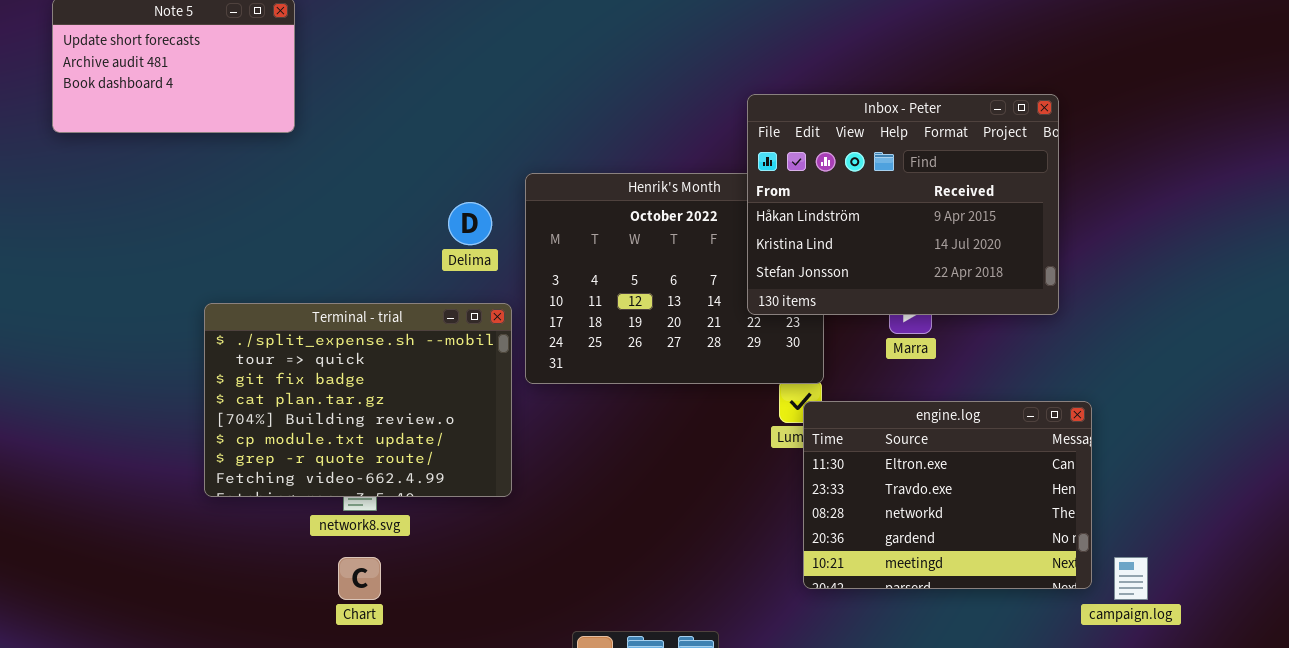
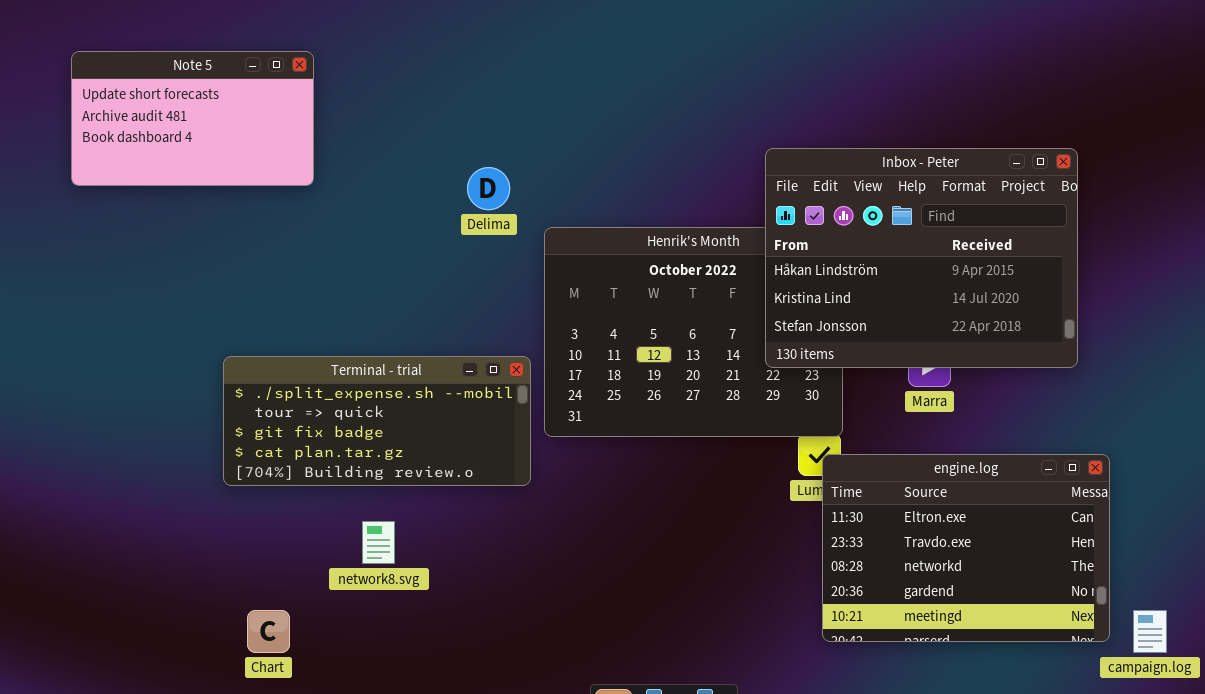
Delima: [448,202,492,245] -> [467,167,510,210], moved
Terminal - trial: [204,303,512,497] -> [223,356,531,486], resized
Chart: [338,557,381,600] -> [247,610,290,653], moved

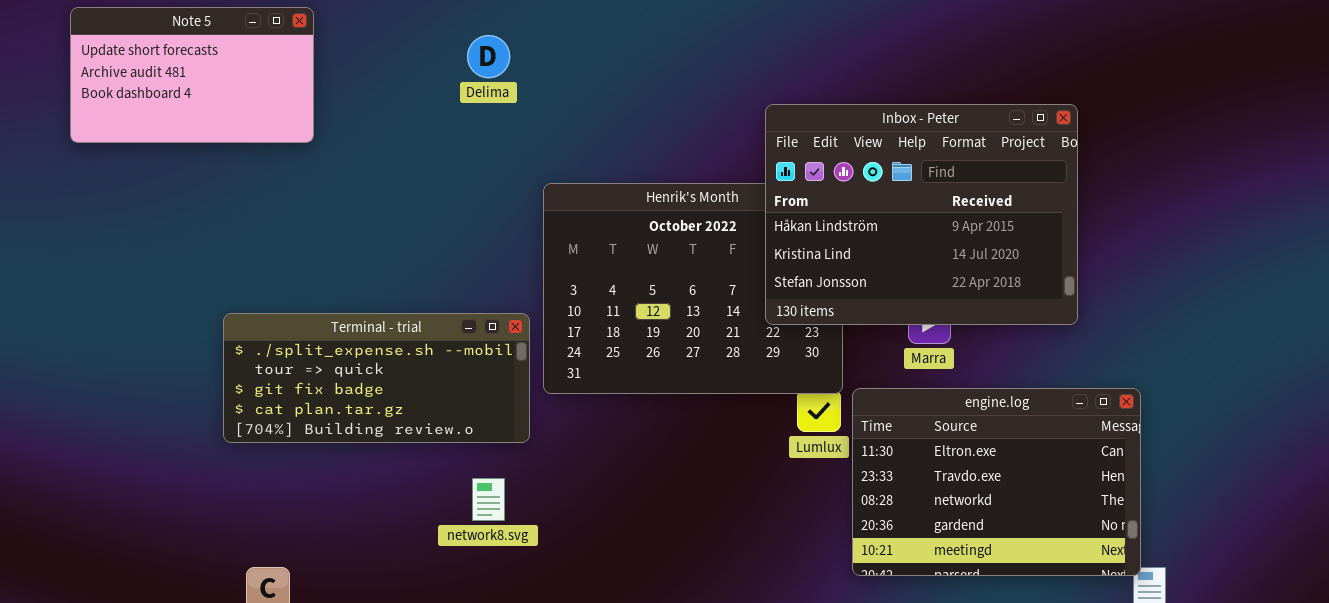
Delima: [467,167,510,210] -> [467,35,510,78], moved
engine.log: [822,454,1110,642] -> [852,388,1141,576], moved
network8.svg: [362,521,395,564] -> [472,478,505,521], moved

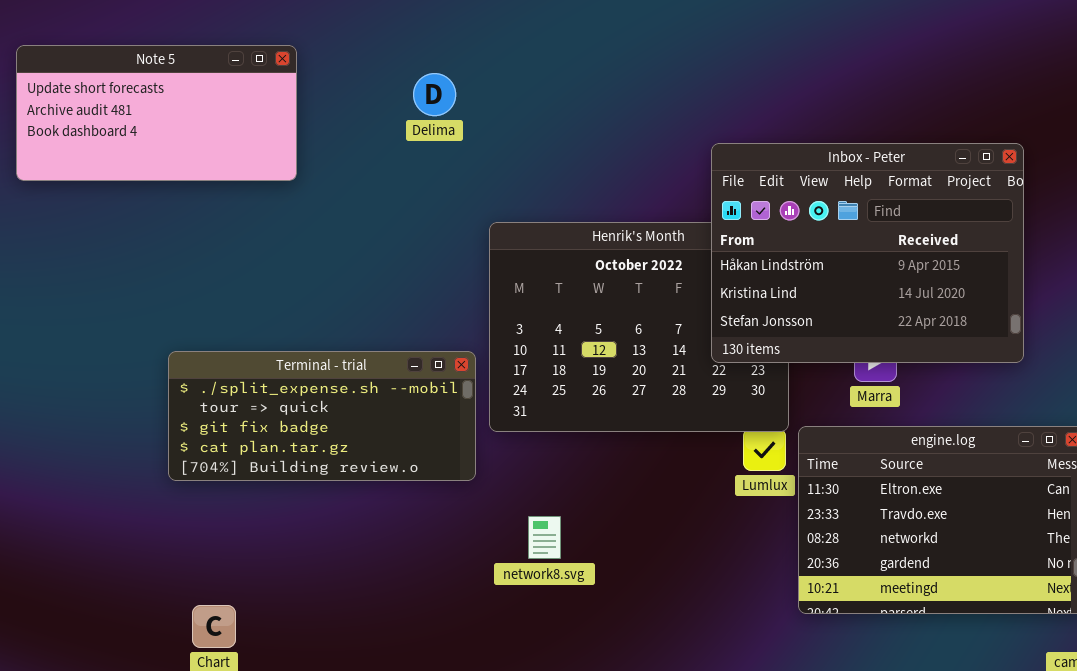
Note 5: [70,7,314,143] -> [16,45,297,181], resized
network8.svg: [472,478,505,521] -> [528,516,561,559], moved

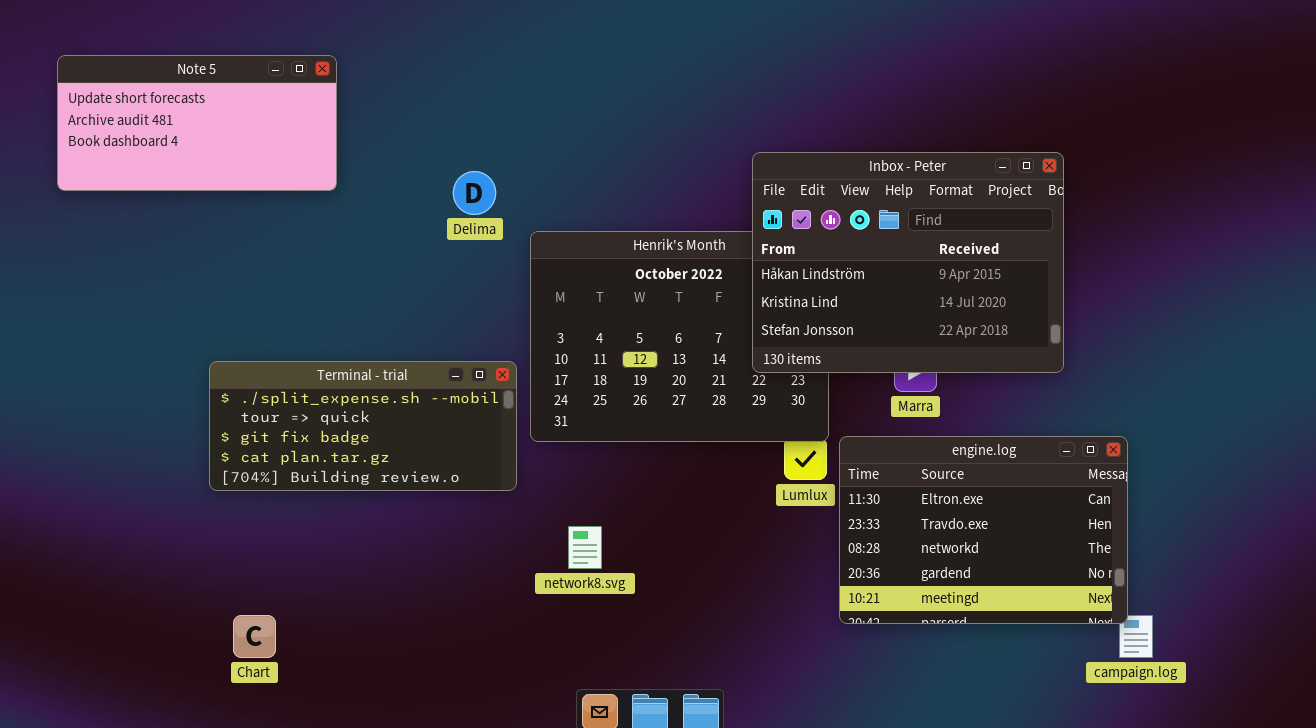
Delima: [413,73,456,116] -> [453,171,496,215], moved

